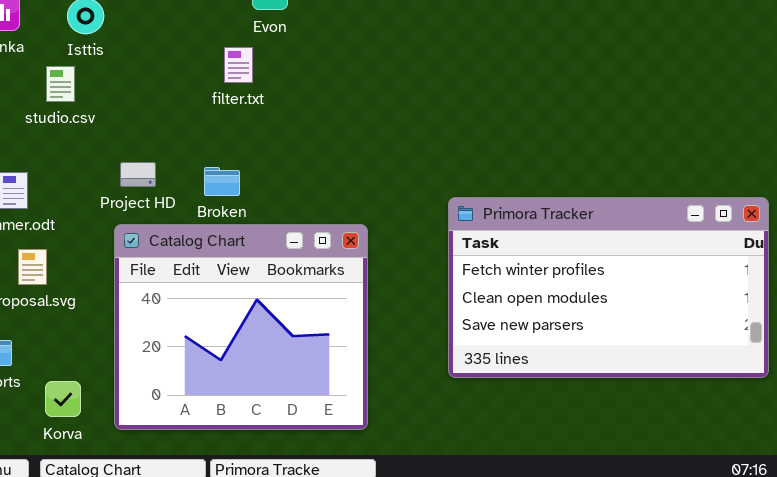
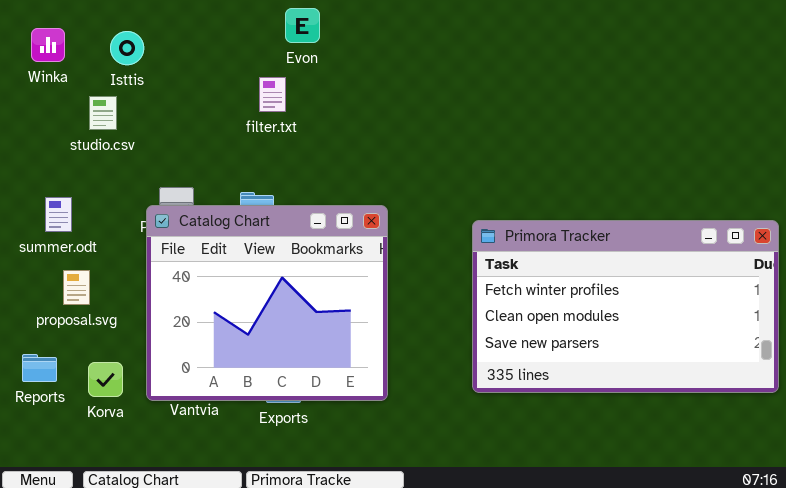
Catalog Chart: [114,224,368,430] -> [146,205,388,401], moved
Korva: [45,381,81,417] -> [88,362,123,397], moved

